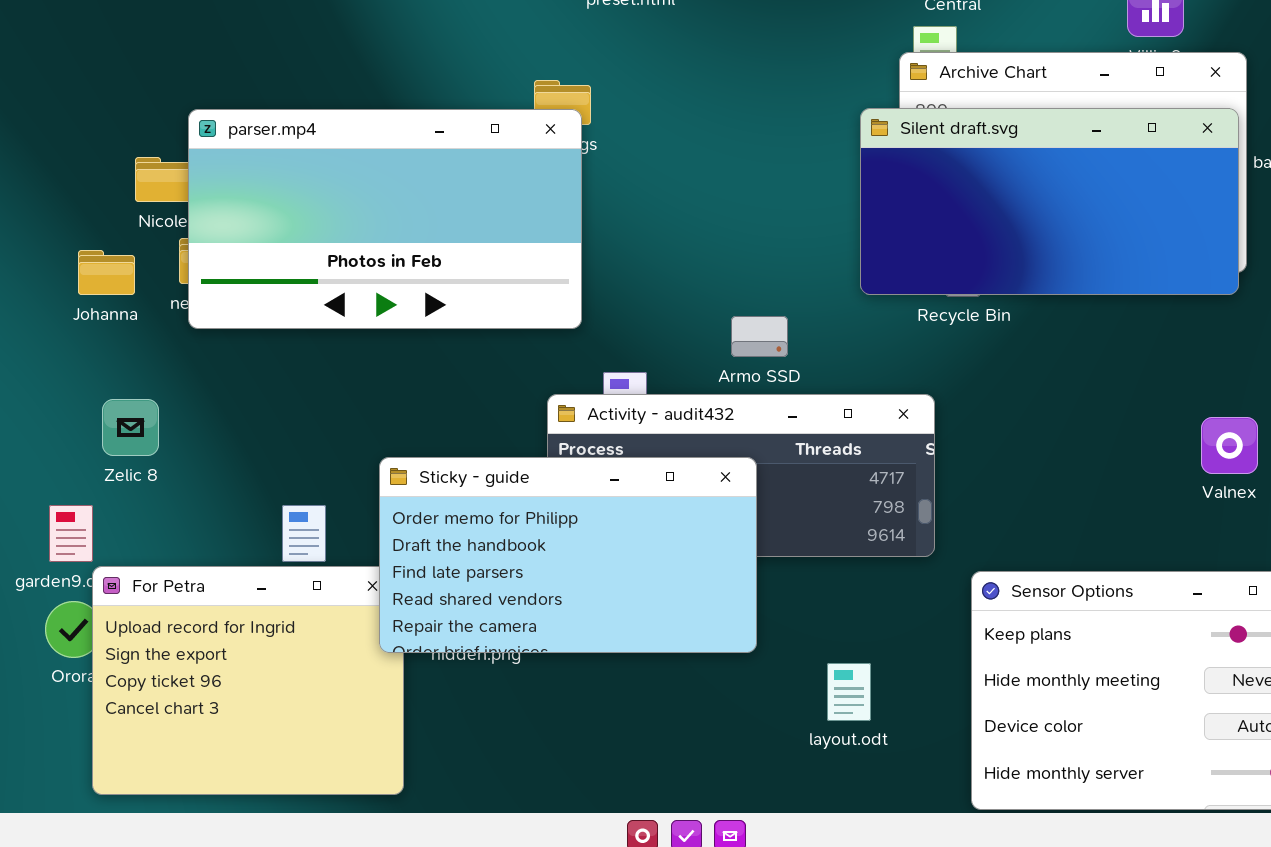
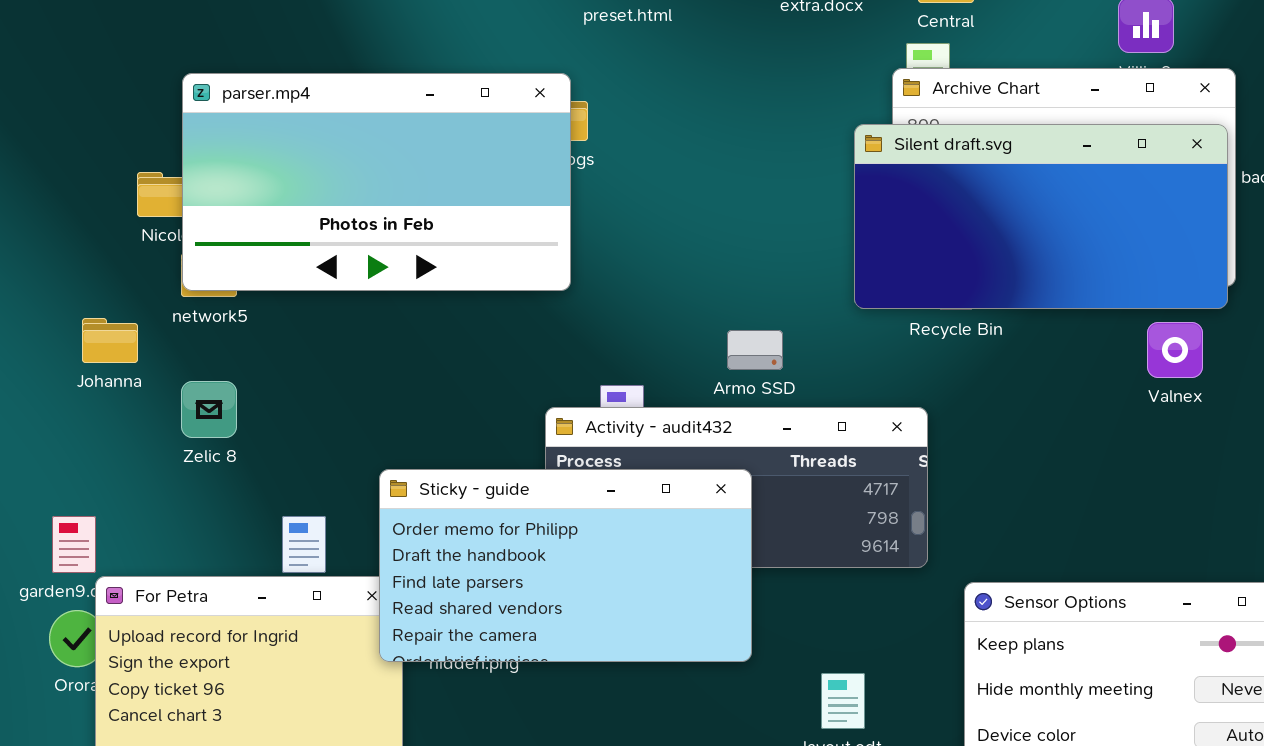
parser.mp4: [188,109,582,329] -> [182,73,571,291], moved
Johanna: [78,250,135,295] -> [82,318,138,363], moved
Zelic 8: [102,399,159,456] -> [181,381,237,438], moved
Valnex: [1201,417,1258,474] -> [1147,322,1203,378], moved

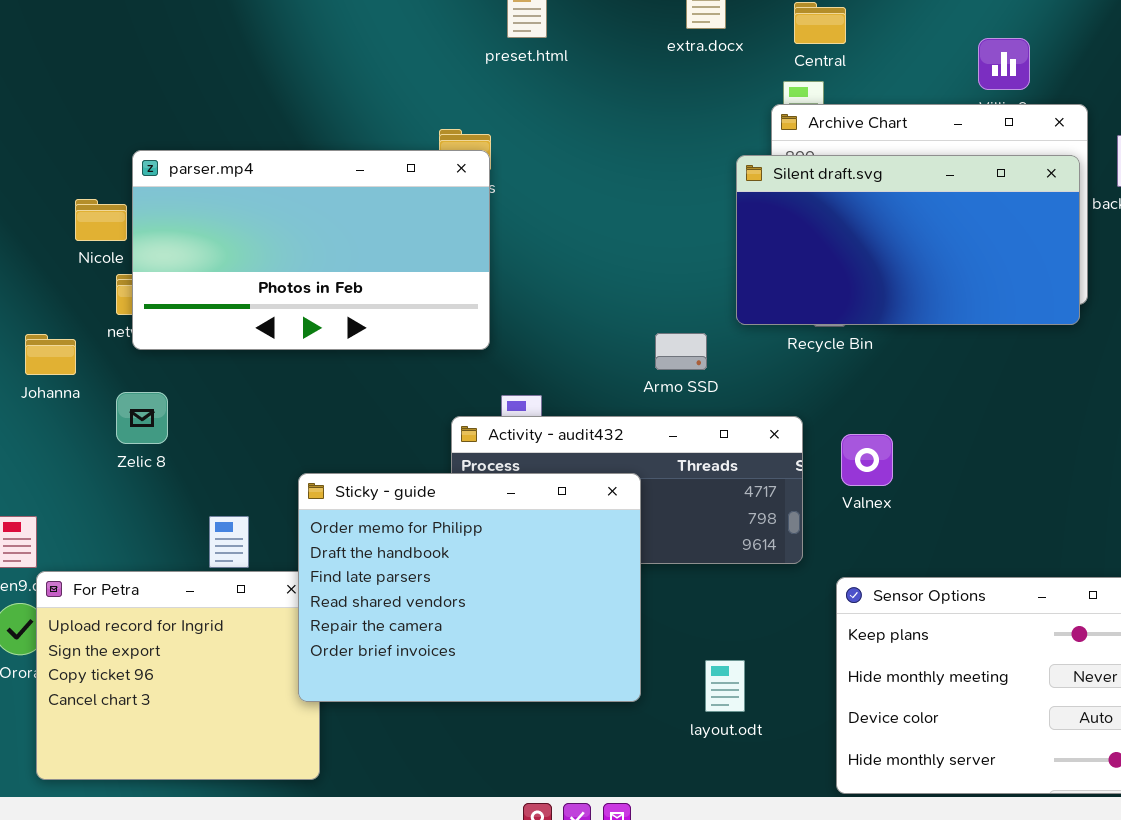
parser.mp4: [182,73,571,291] -> [132,150,490,350], moved
Valnex: [1147,322,1203,378] -> [841,434,893,486], moved
Armo SSD: [727,330,783,370] -> [655,333,707,370], moved
Sticky - guide: [379,469,752,662] -> [298,473,641,702], resized

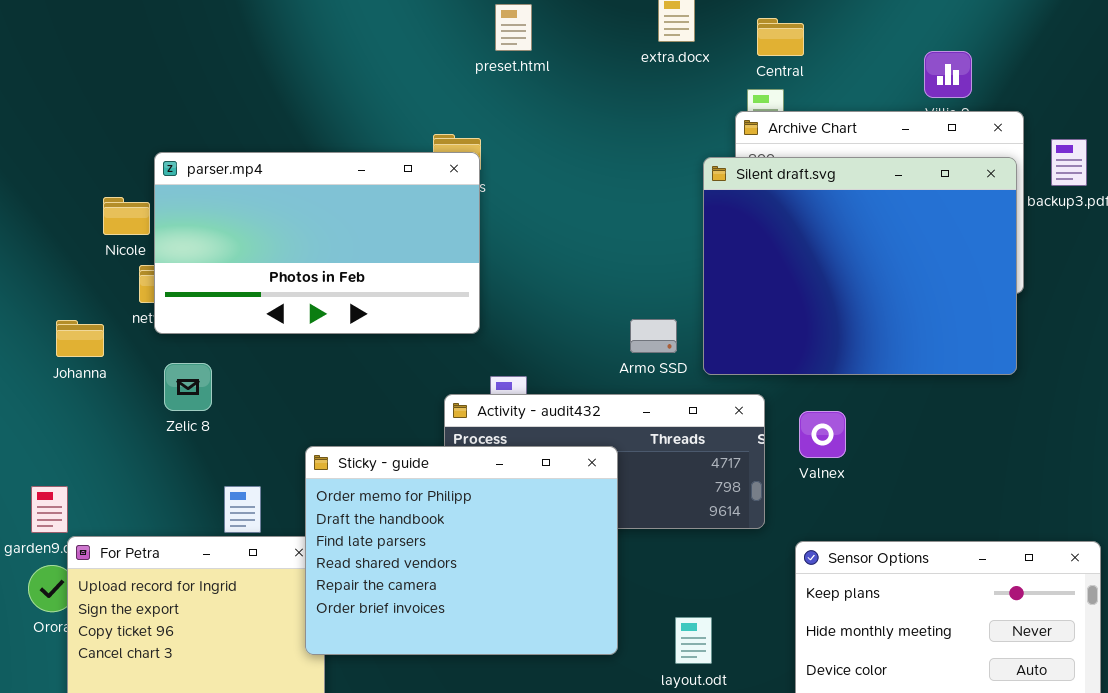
Silent draft.svg: [736,155,1080,325] -> [703,157,1017,375], resized
Zelic 8: [116,392,168,444] -> [164,363,212,411], moved

